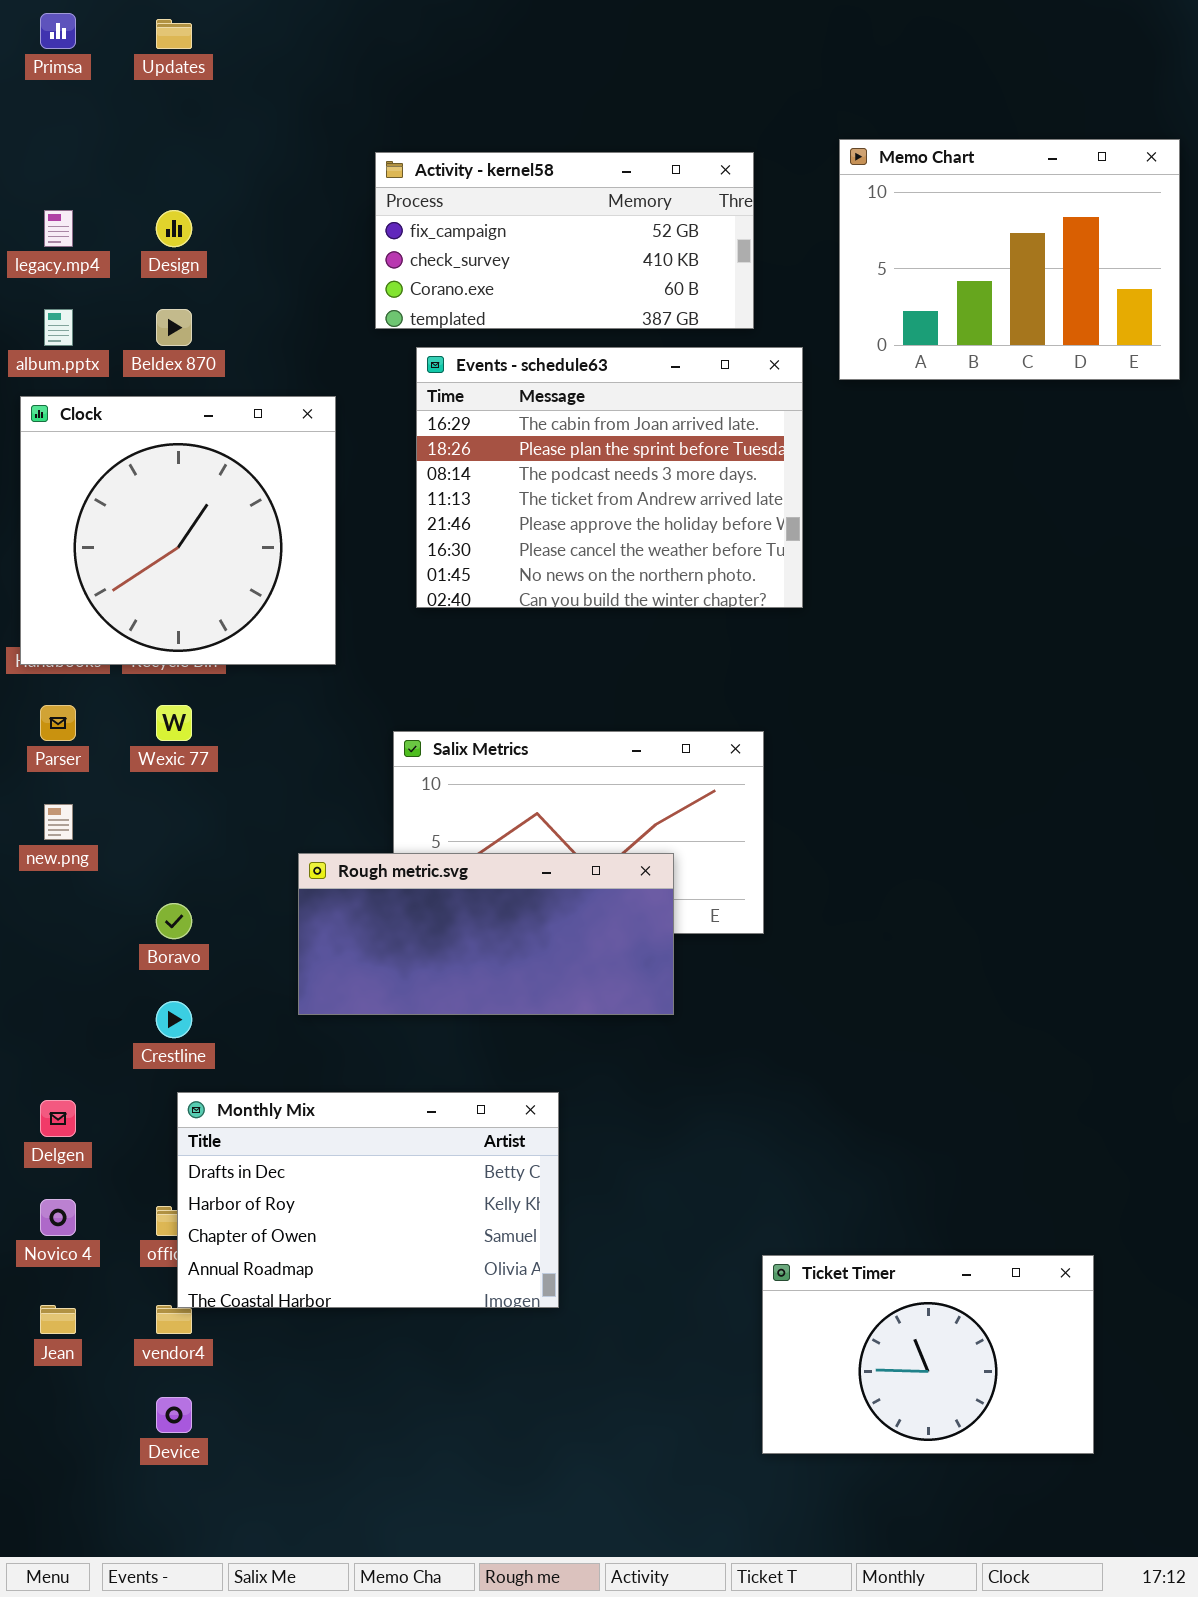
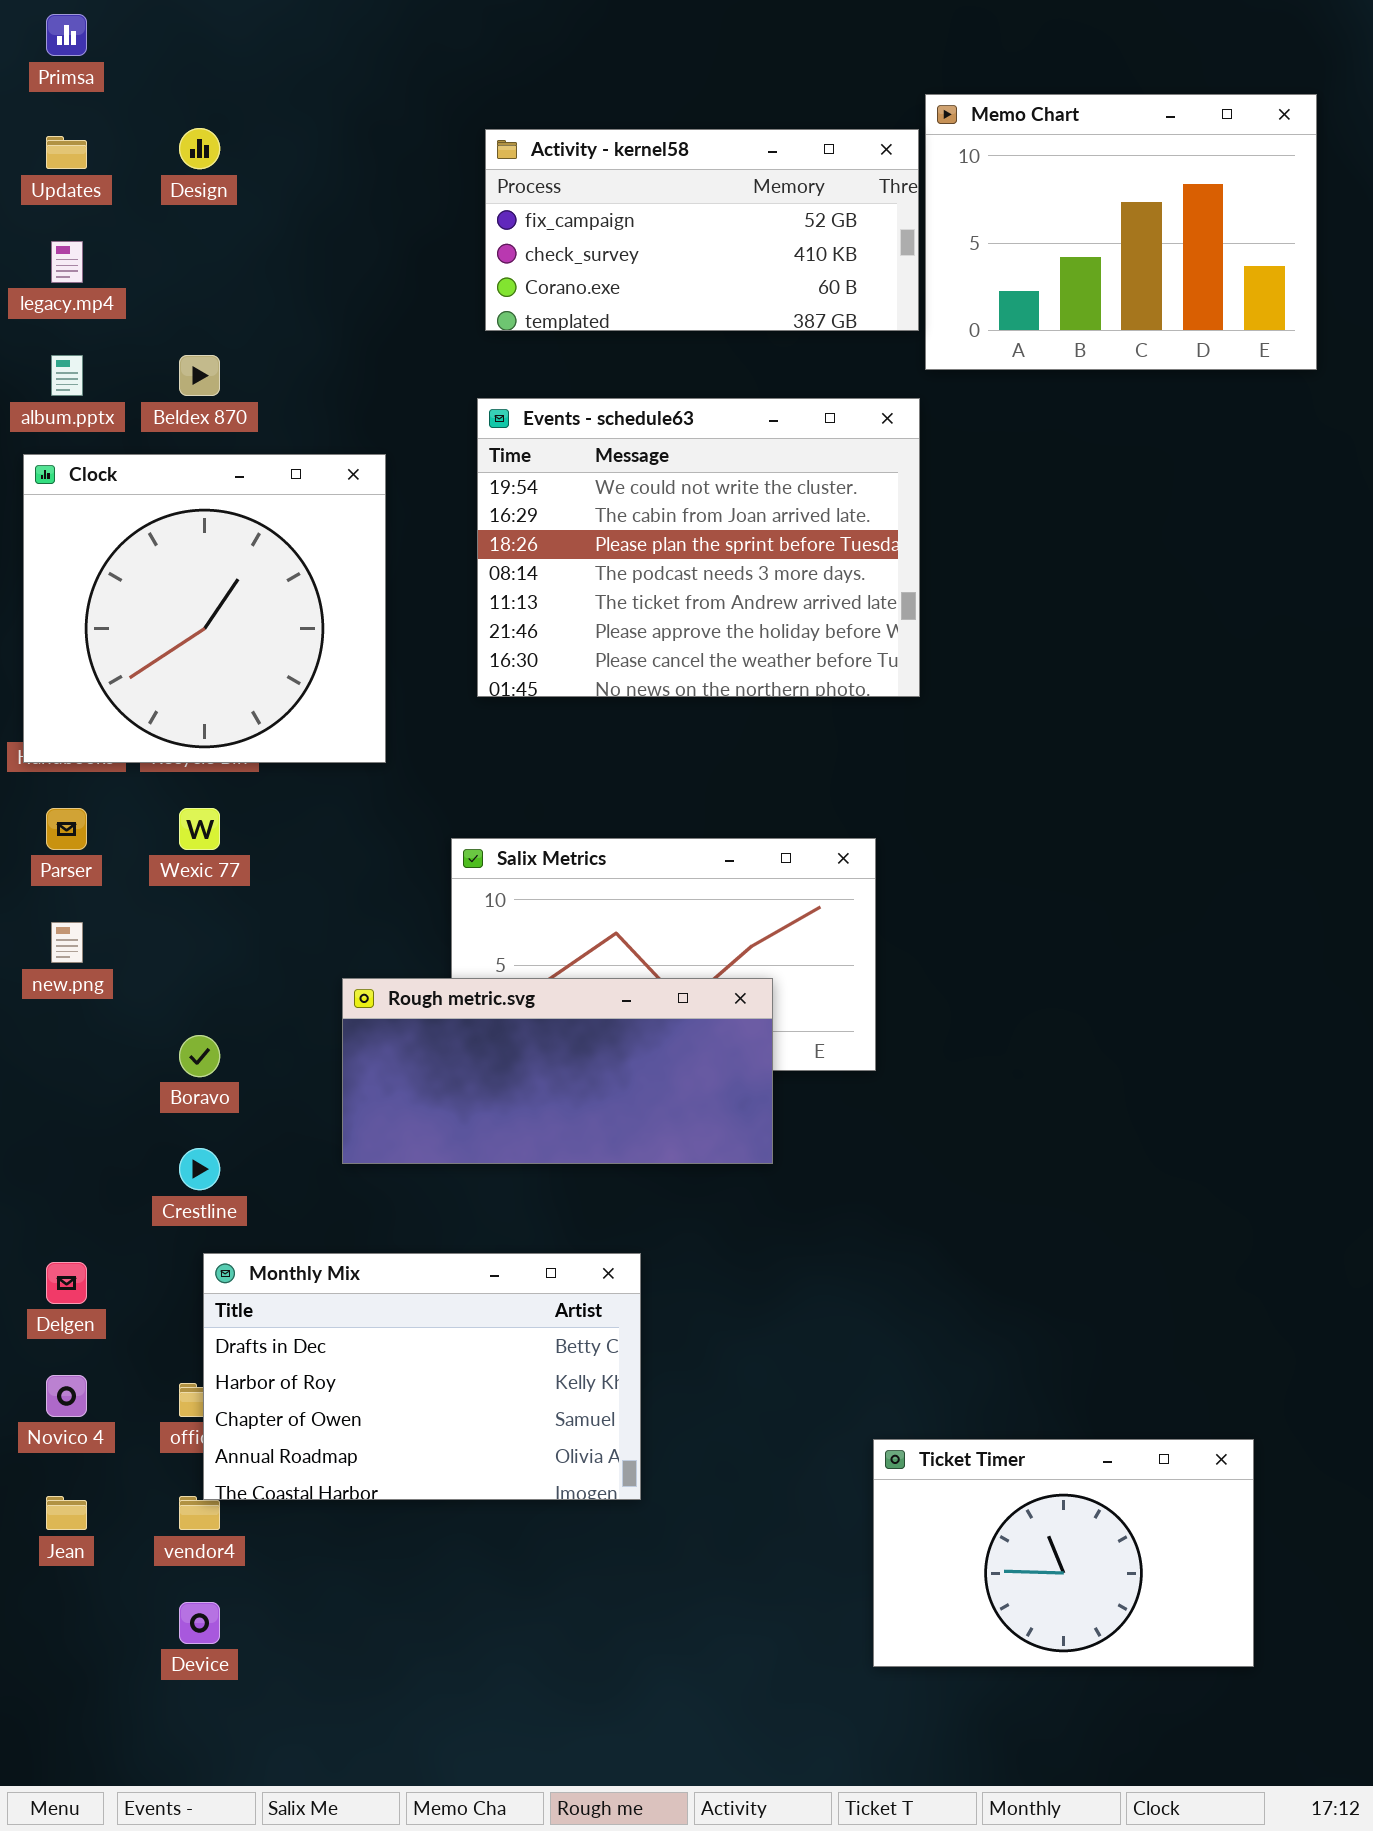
Updates: [156,19,192,49] -> [46,136,87,169], moved
Memo Chart: [839,139,1180,380] -> [925,94,1317,370], moved
Activity - kernel58: [375,152,754,329] -> [485,129,919,331], moved
Design: [156,210,192,247] -> [179,128,220,169], moved
Events - schedule63: [416,347,803,608] -> [477,398,920,697], scrolled up 1 row

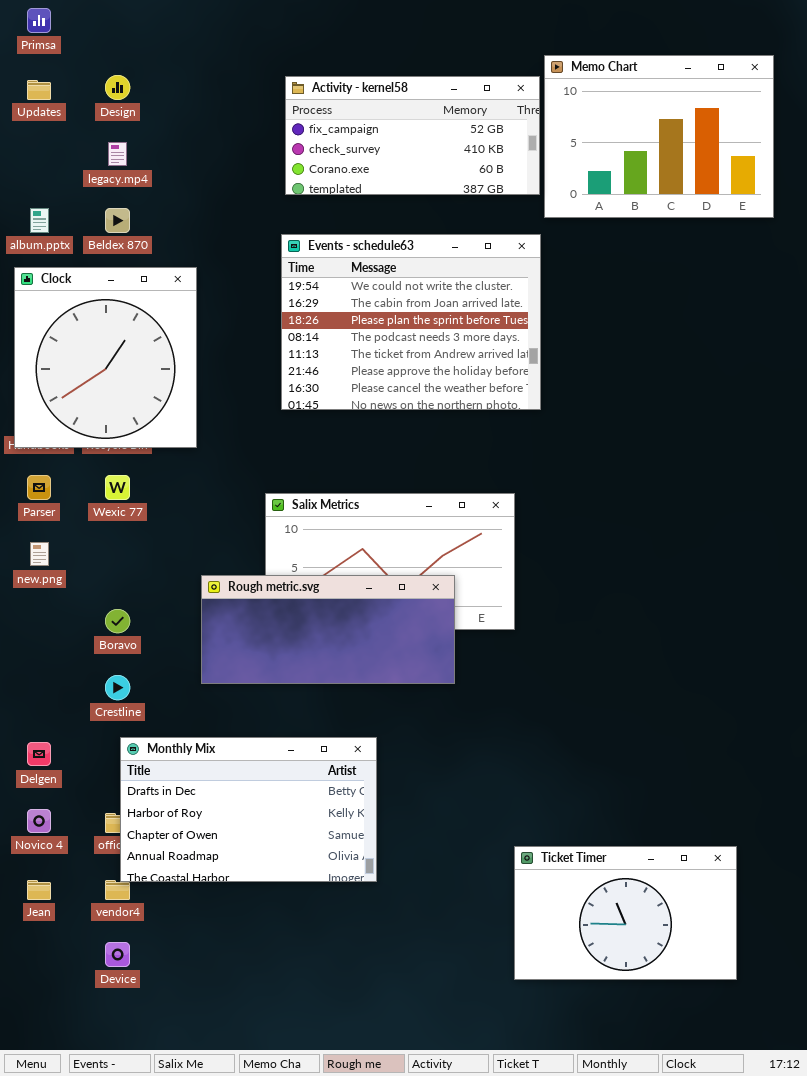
legacy.mp4: [51,241,83,283] -> [108,142,127,166], moved
Clock: [23,454,386,763] -> [14,267,197,448], resized

